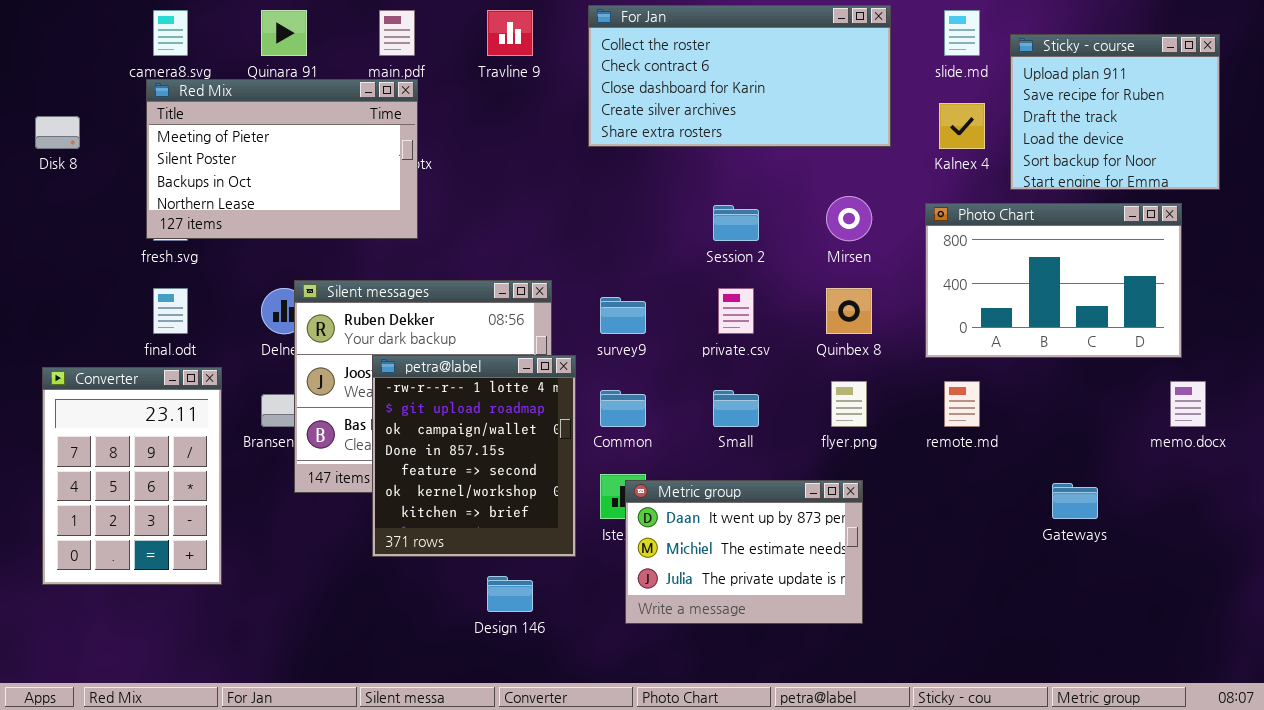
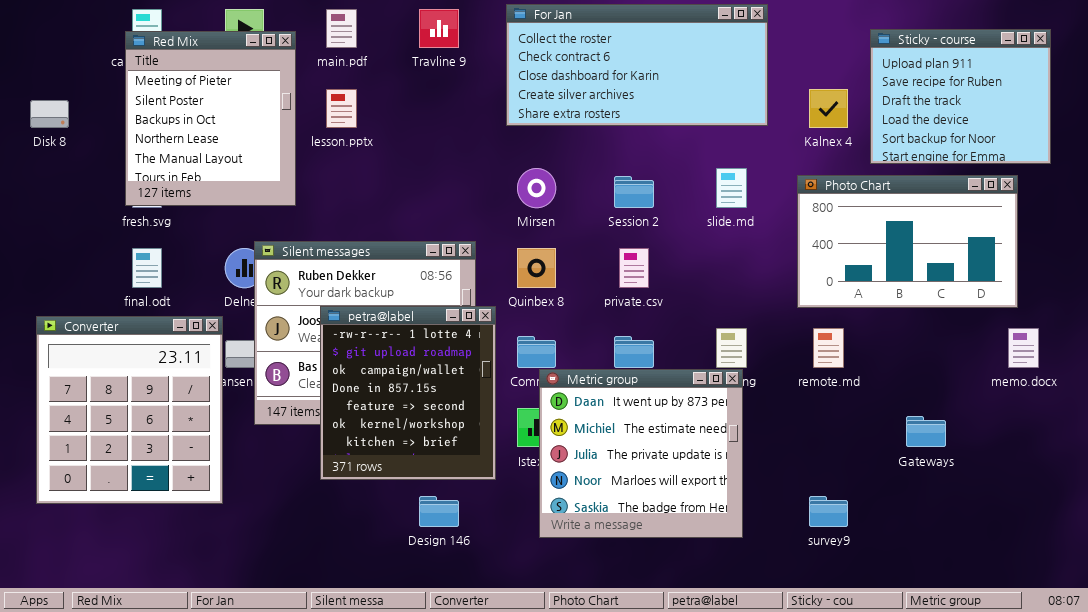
slide.md: [944,10,980,56] -> [716,168,747,208], moved
Red Mix: [146,79,418,239] -> [125,31,296,206], resized
Mirsen: [826,196,872,241] -> [517,168,556,208], moved
Quinbex 8: [826,288,872,334] -> [517,248,556,288], moved
survey9: [600,297,646,334] -> [809,496,848,527], moved
Converter: [42,367,222,585] -> [36,316,223,504], resized
Metric group: [625,480,863,624] -> [539,369,743,538], resized

